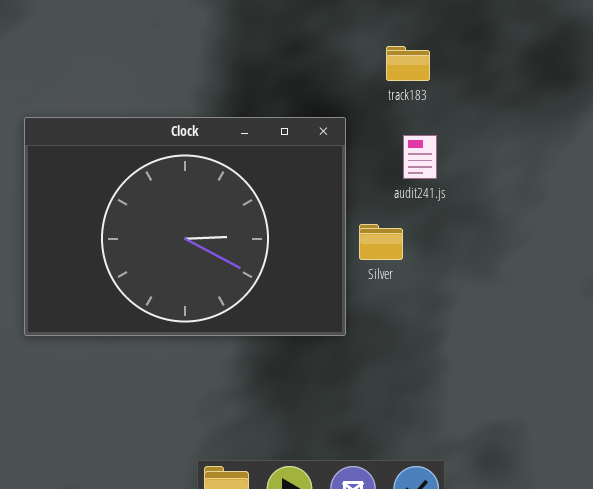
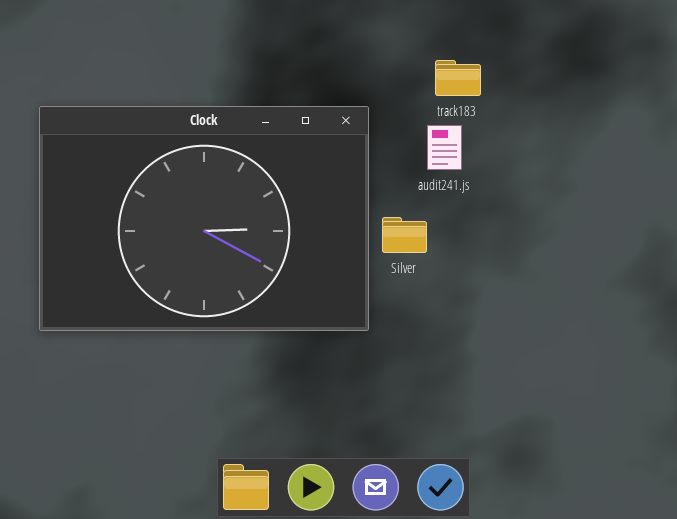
track183: [386,46,430,81] -> [435,60,481,96], moved

